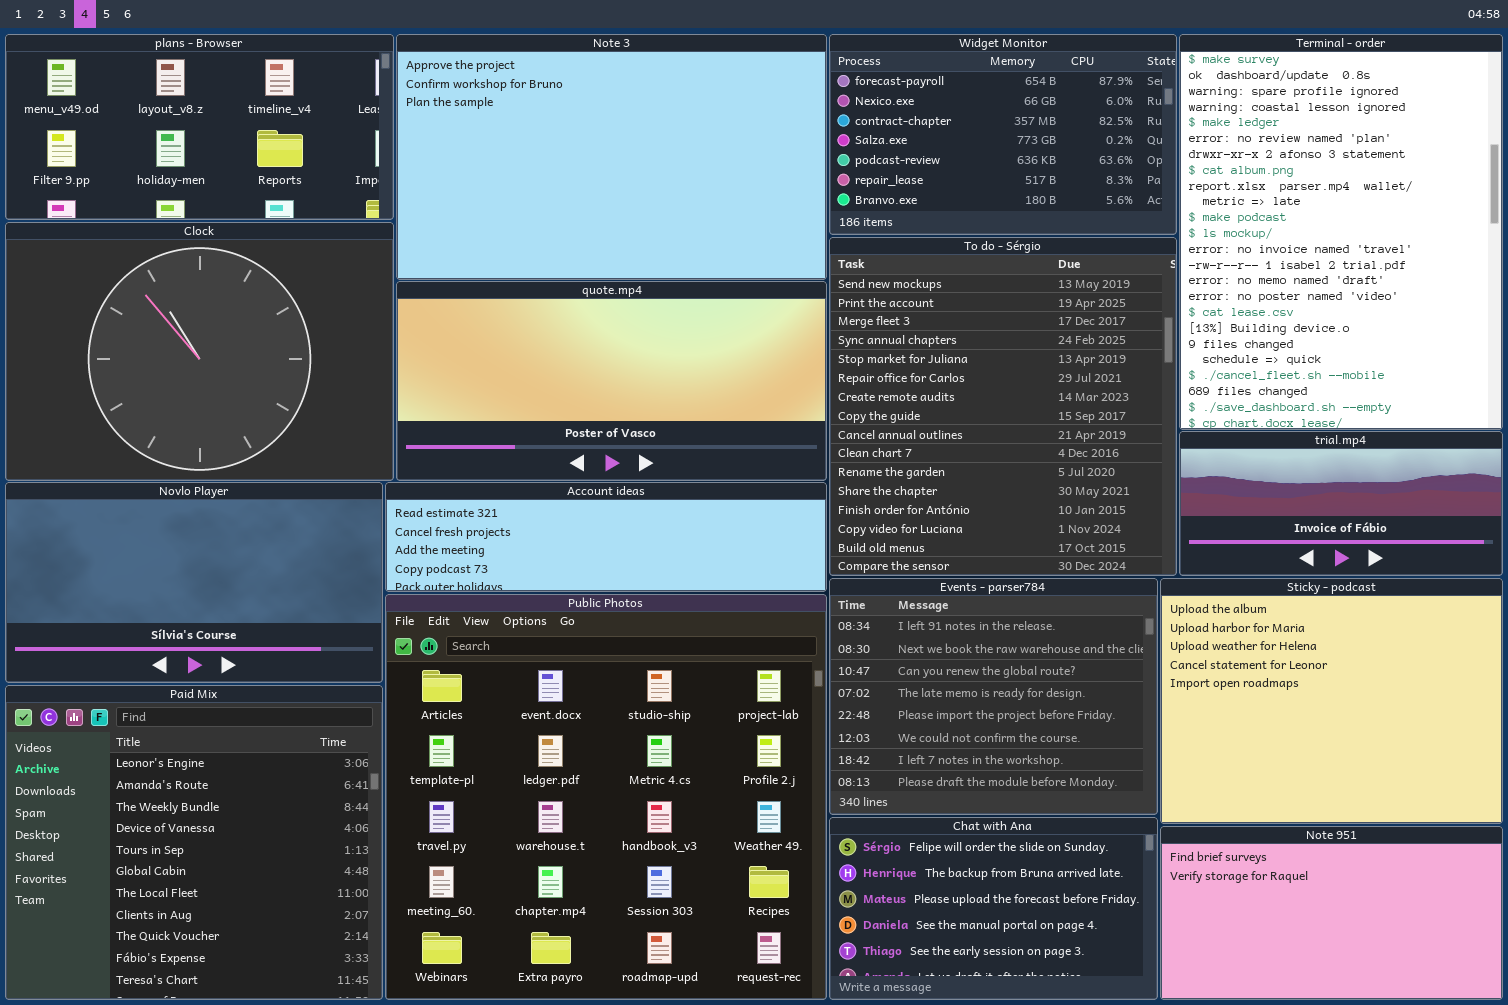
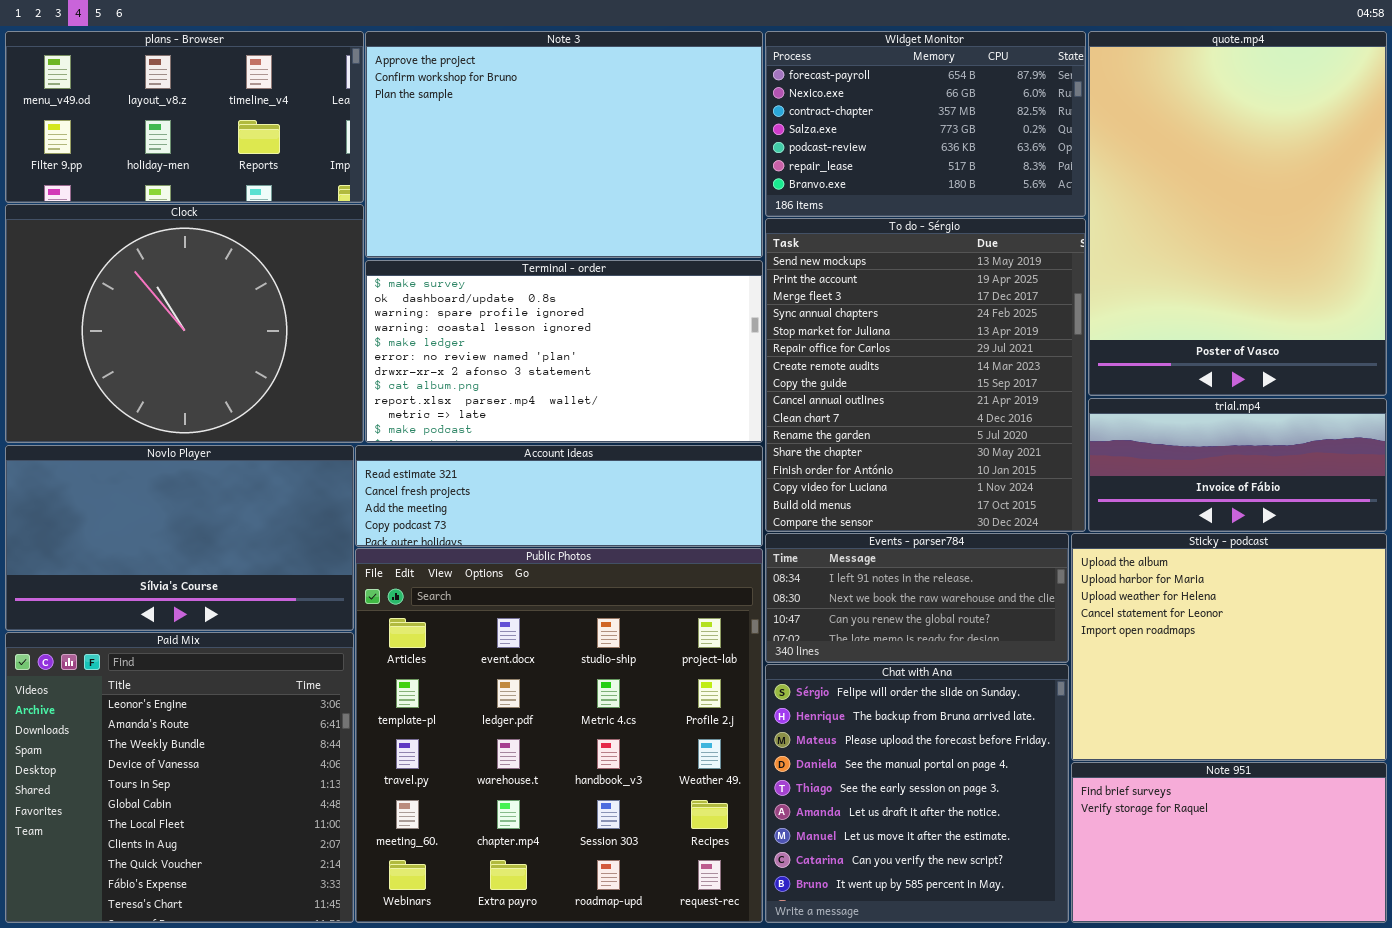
Terminal - order: [1179,34,1503,430] -> [365,260,763,443], moved, resized
quote.mp4: [396,281,827,481] -> [1088,31,1387,396], moved, resized
Events - parser784: [829,578,1158,815] -> [765,533,1069,663], resized
Chat with Ana: [829,817,1158,1000] -> [765,664,1069,923], resized

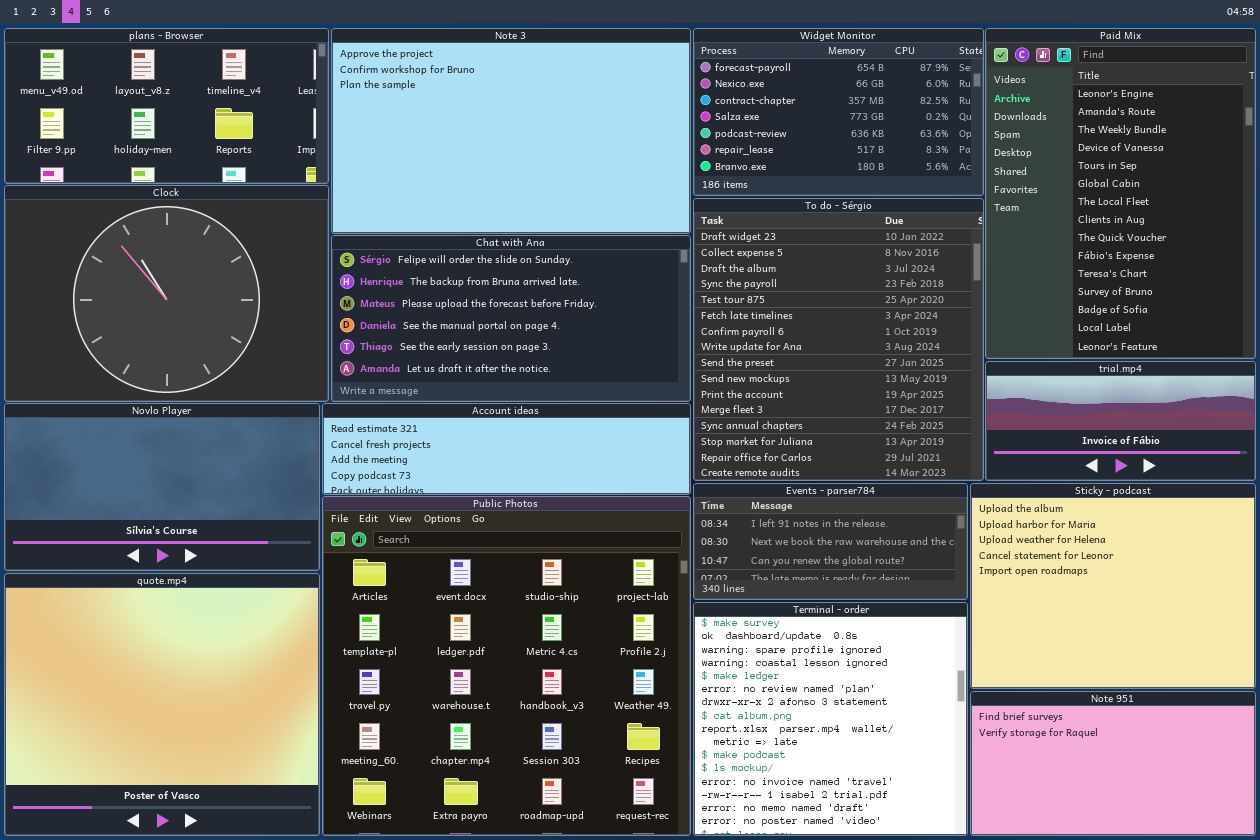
quote.mp4: [1088,31,1387,396] -> [4,573,320,836], moved, resized
To do - Sérgio: [765,218,1086,532] -> [693,198,984,481], scrolled up 9 rows
Terminal - order: [365,260,763,443] -> [693,602,968,836], moved, resized
Paid Mix: [5,632,354,923] -> [985,28,1256,359], moved, resized
Chat with Ana: [765,664,1069,923] -> [331,235,691,402], moved, resized

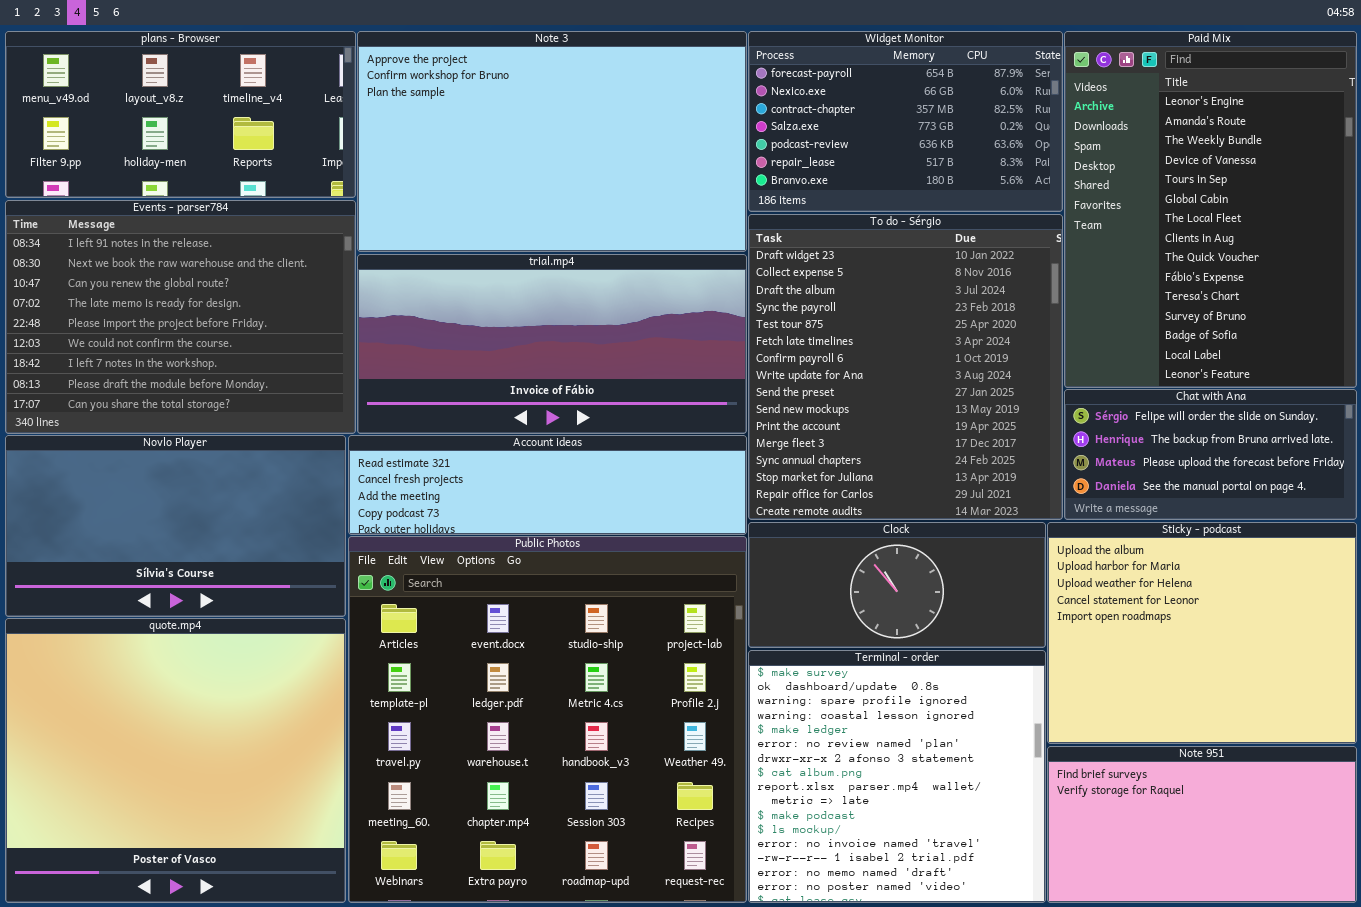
Clock: [4,185,329,402] -> [748,522,1046,648], moved, resized
Chat with Ana: [331,235,691,402] -> [1064,389,1357,520], moved, resized
trial.mp4: [985,361,1256,481] -> [357,254,747,434], moved, resized
Events - parser784: [693,483,968,600] -> [5,200,356,434], moved, resized

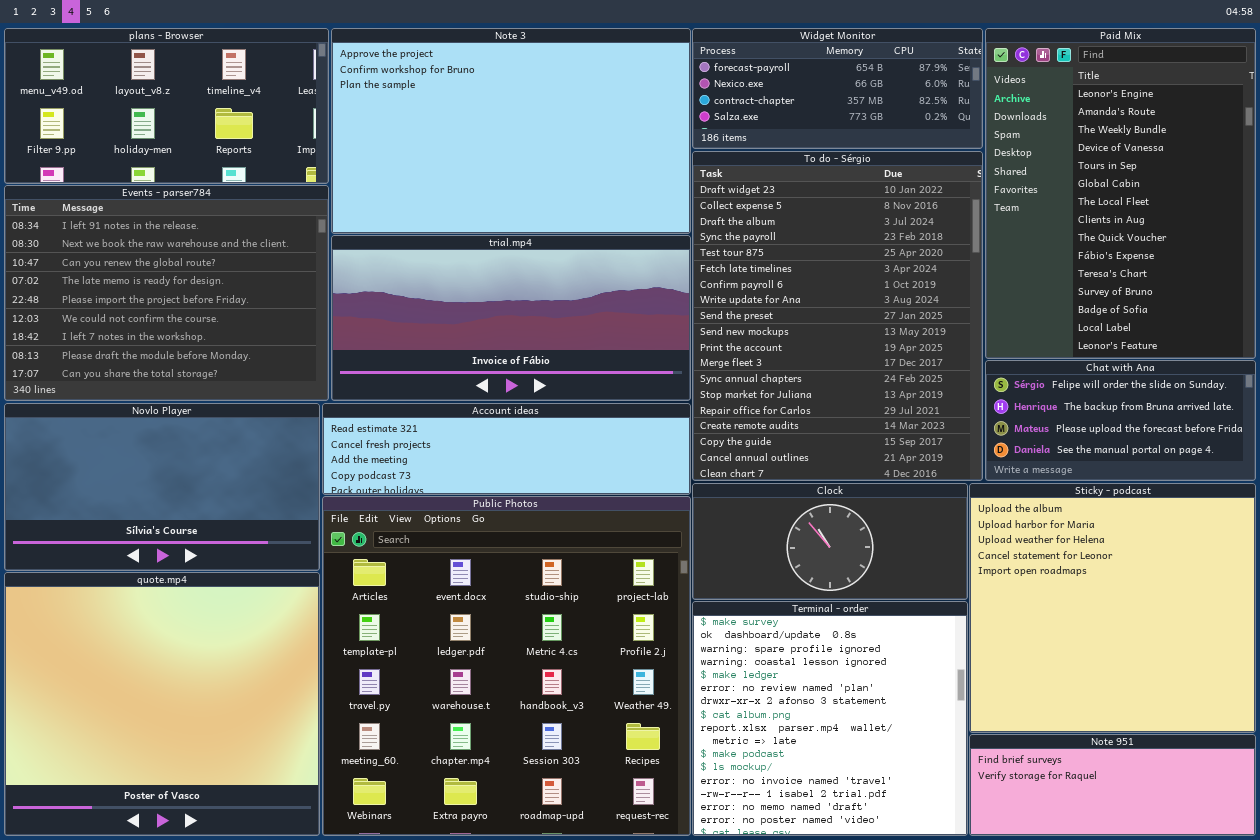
Widget Monitor: [748,31,1063,212] -> [692,28,983,149], resized
To do - Sérgio: [748,214,1063,520] -> [692,151,983,481], resized
Sticky - podcast: [1047,522,1357,744] -> [969,483,1256,733], resized
Note 951: [1047,746,1357,903] -> [969,734,1256,836], resized

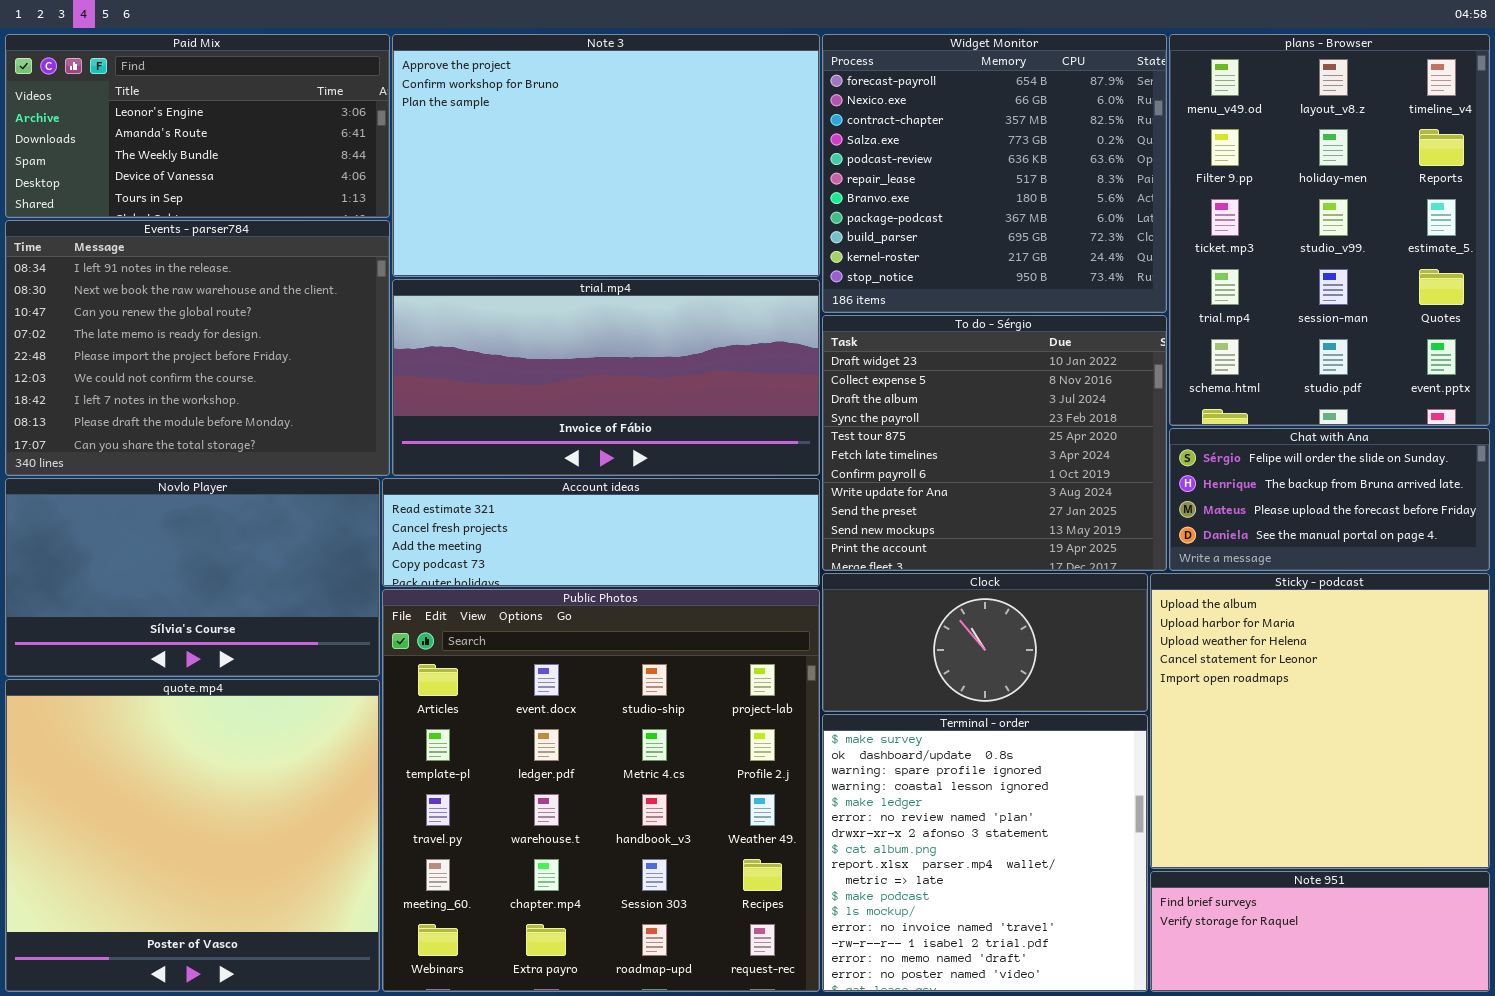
plans - Browser: [4,28,329,184] -> [1169,34,1490,426], moved, resized
Widget Monitor: [692,28,983,149] -> [822,34,1167,313], resized
Paid Mix: [985,28,1256,359] -> [5,34,390,218], moved, resized
To do - Sérgio: [692,151,983,481] -> [822,315,1167,571], resized

